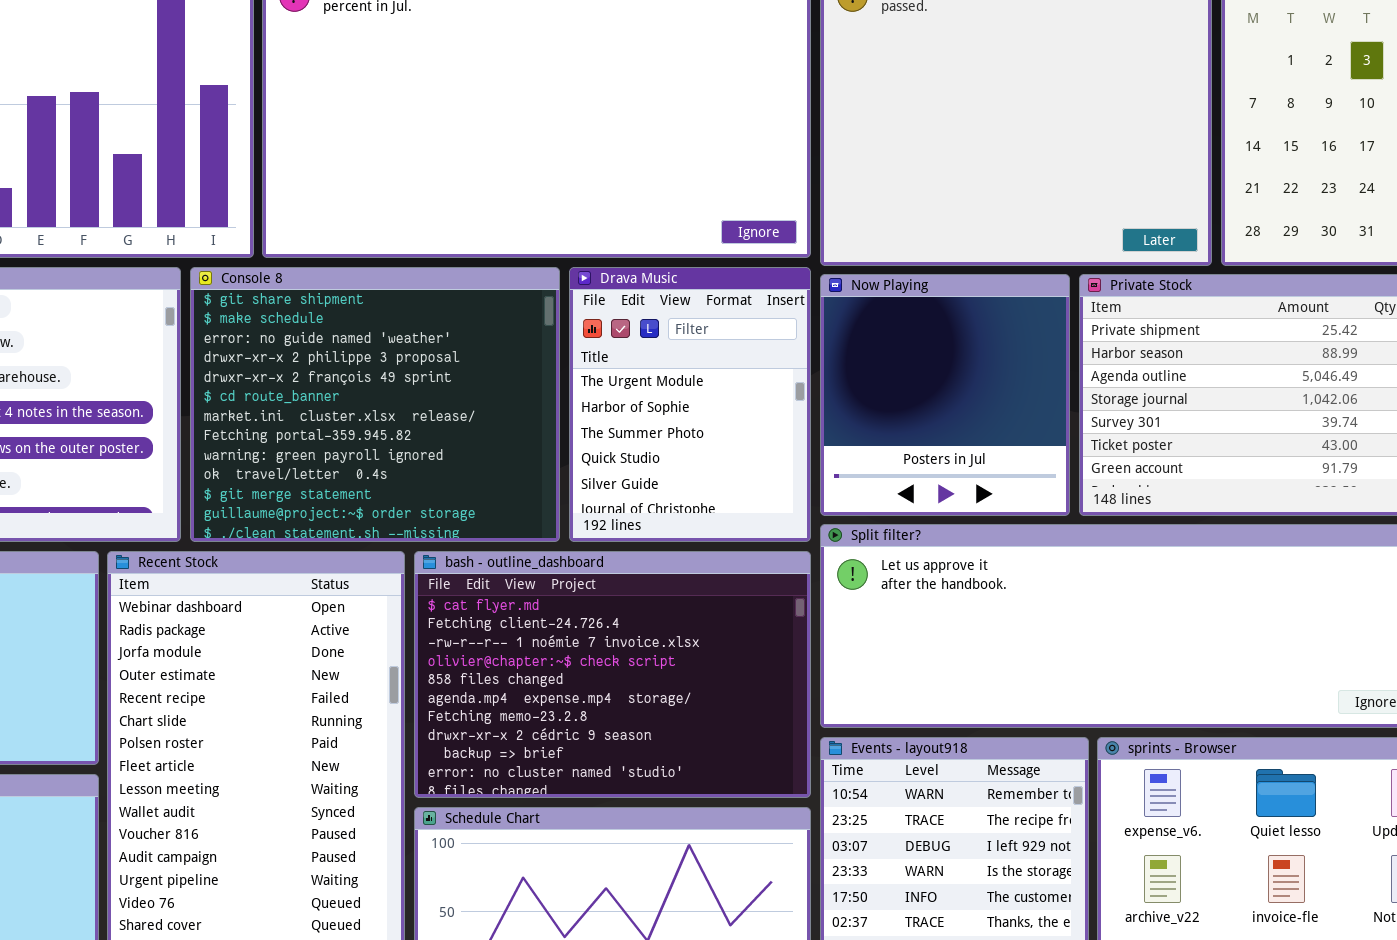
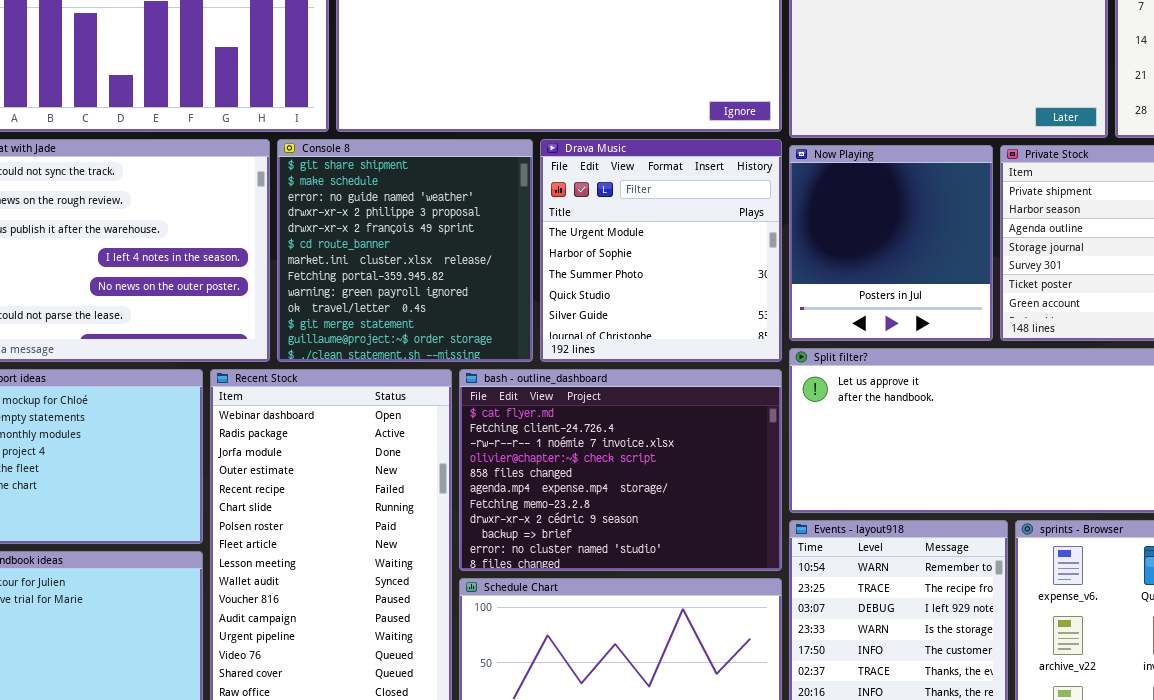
Console 8: [190,267,560,542] -> [277,139,533,362], resized
Drava Music: [569,267,811,542] -> [540,139,782,362], resized

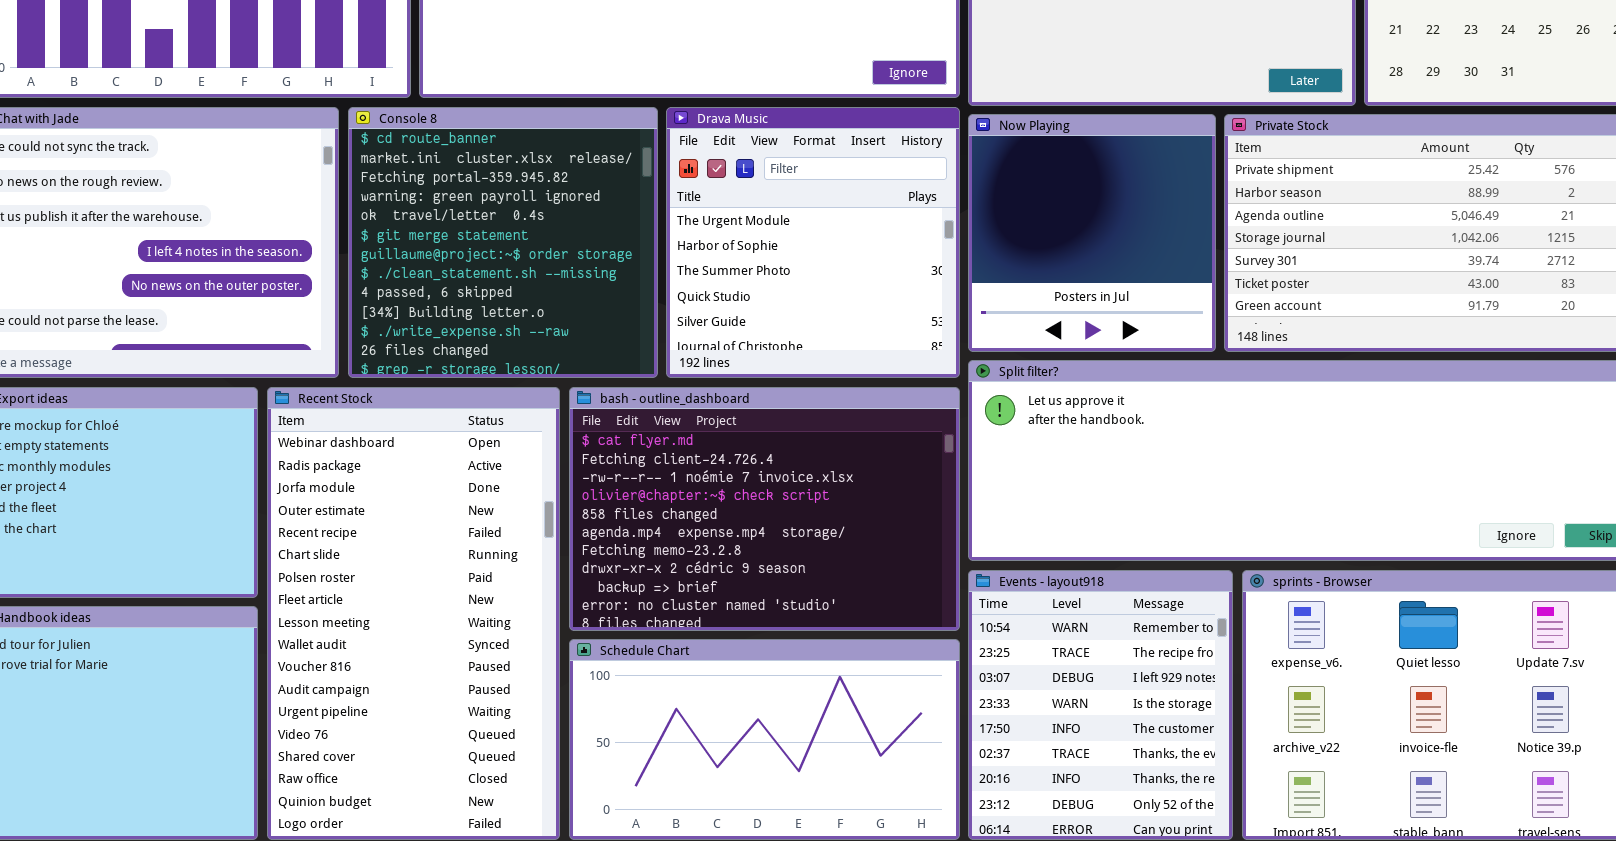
Console 8: [277,139,533,362] -> [348,107,658,378], scrolled down 5 rows

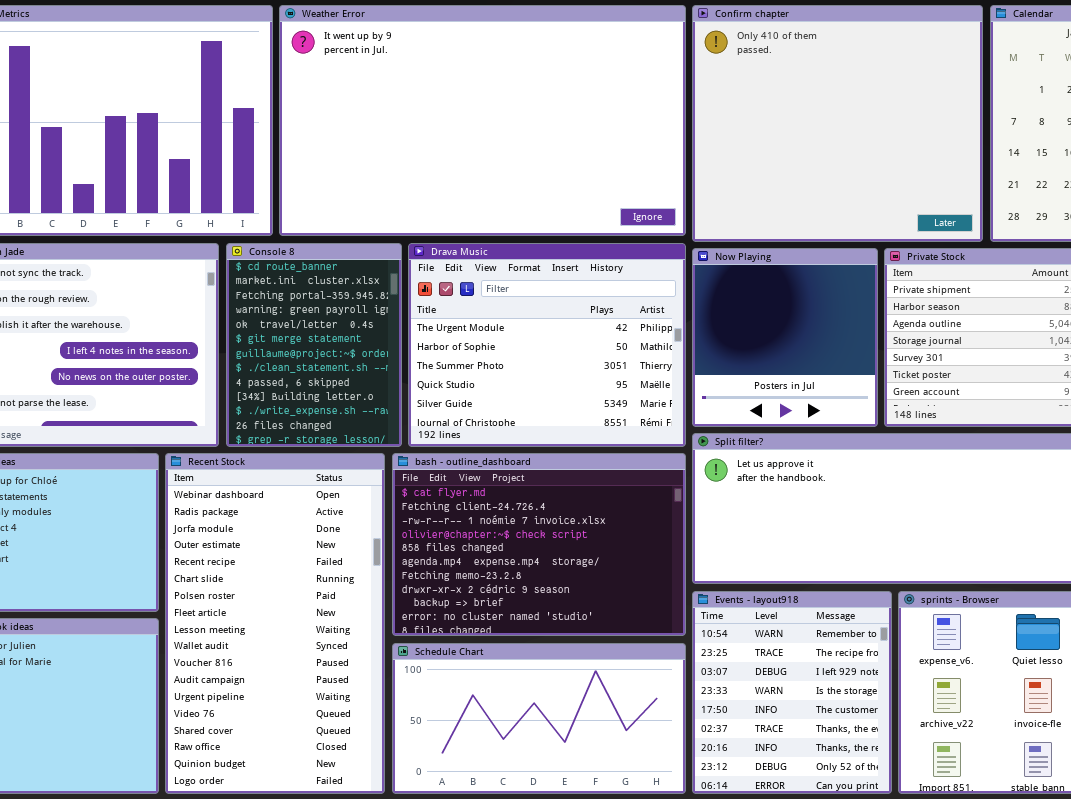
Console 8: [348,107,658,378] -> [226,243,402,447], resized
Drava Music: [666,107,960,378] -> [408,243,686,447], resized

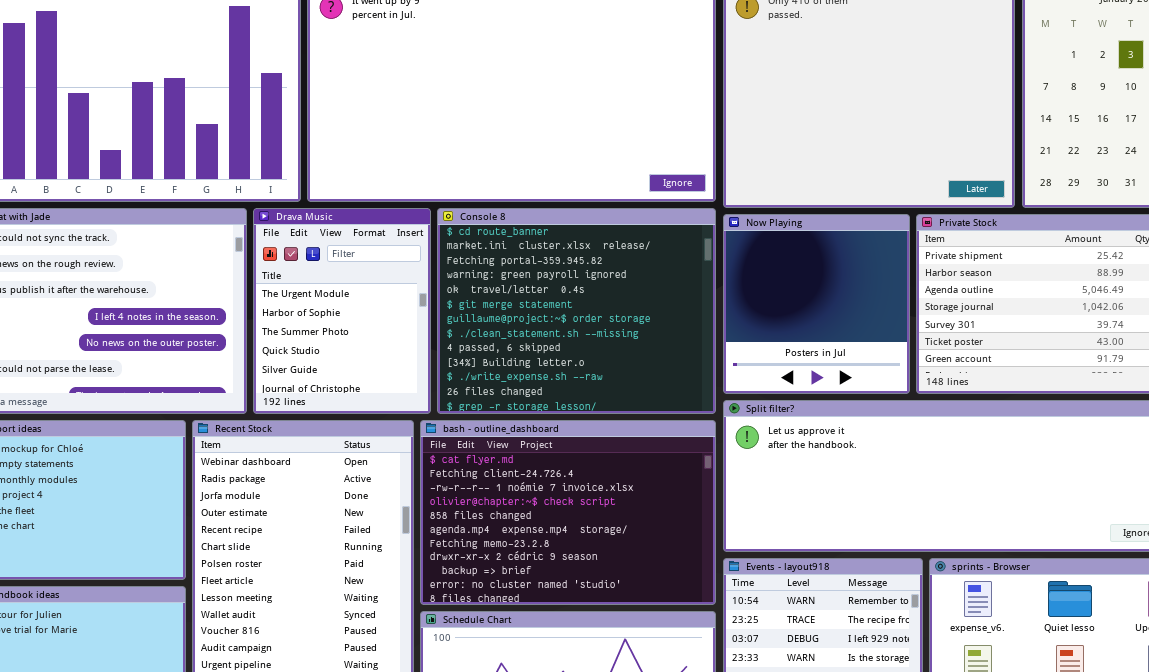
Console 8: [226,243,402,447] -> [437,208,716,414], moved, resized
Drava Music: [408,243,686,447] -> [253,208,431,414], moved, resized

